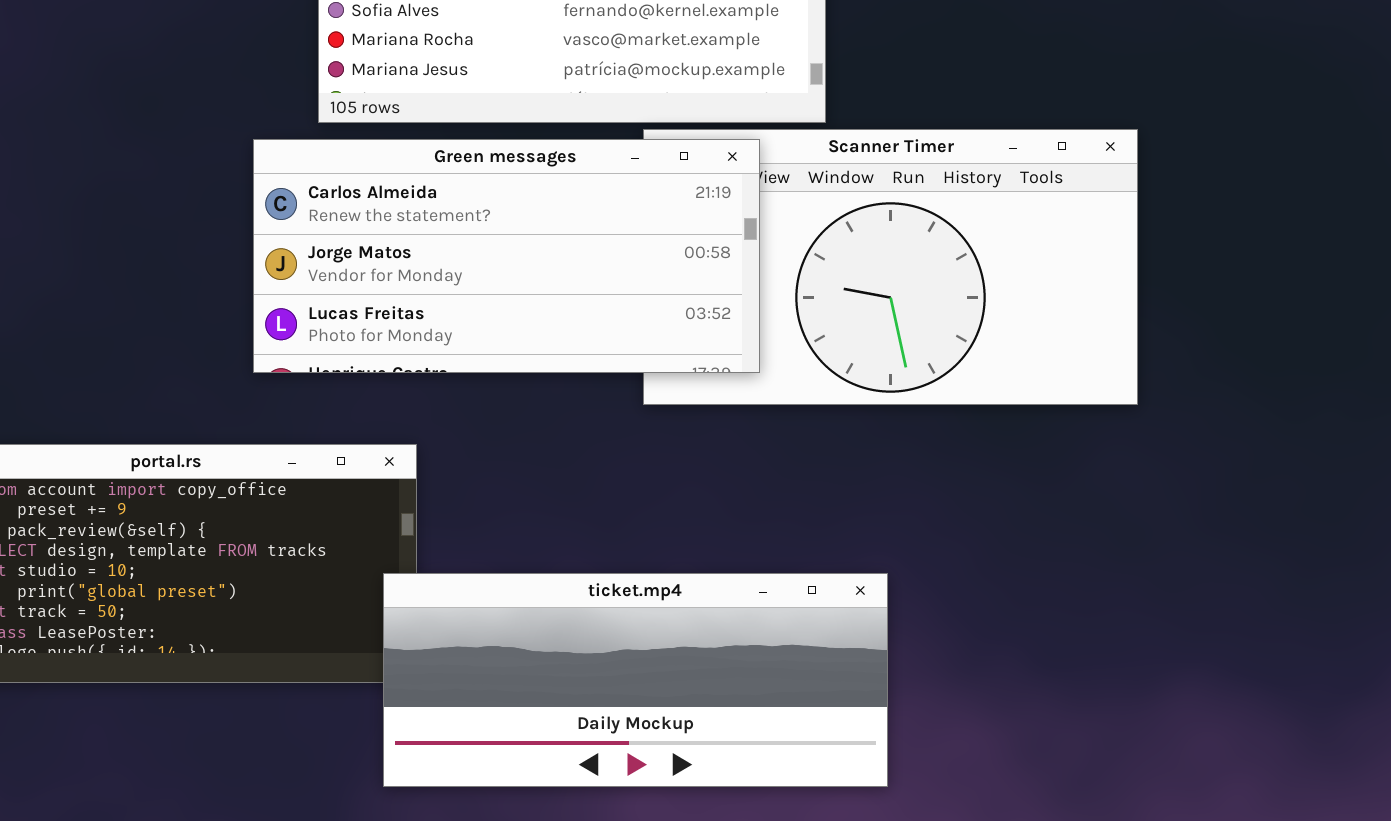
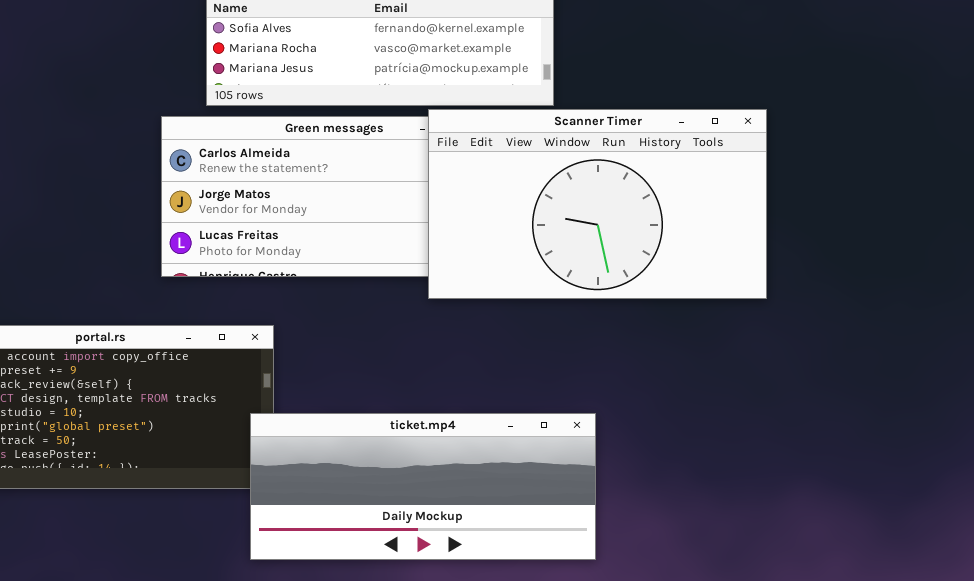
Scanner Timer: [643,129,1138,405] -> [428,109,767,299], raised

